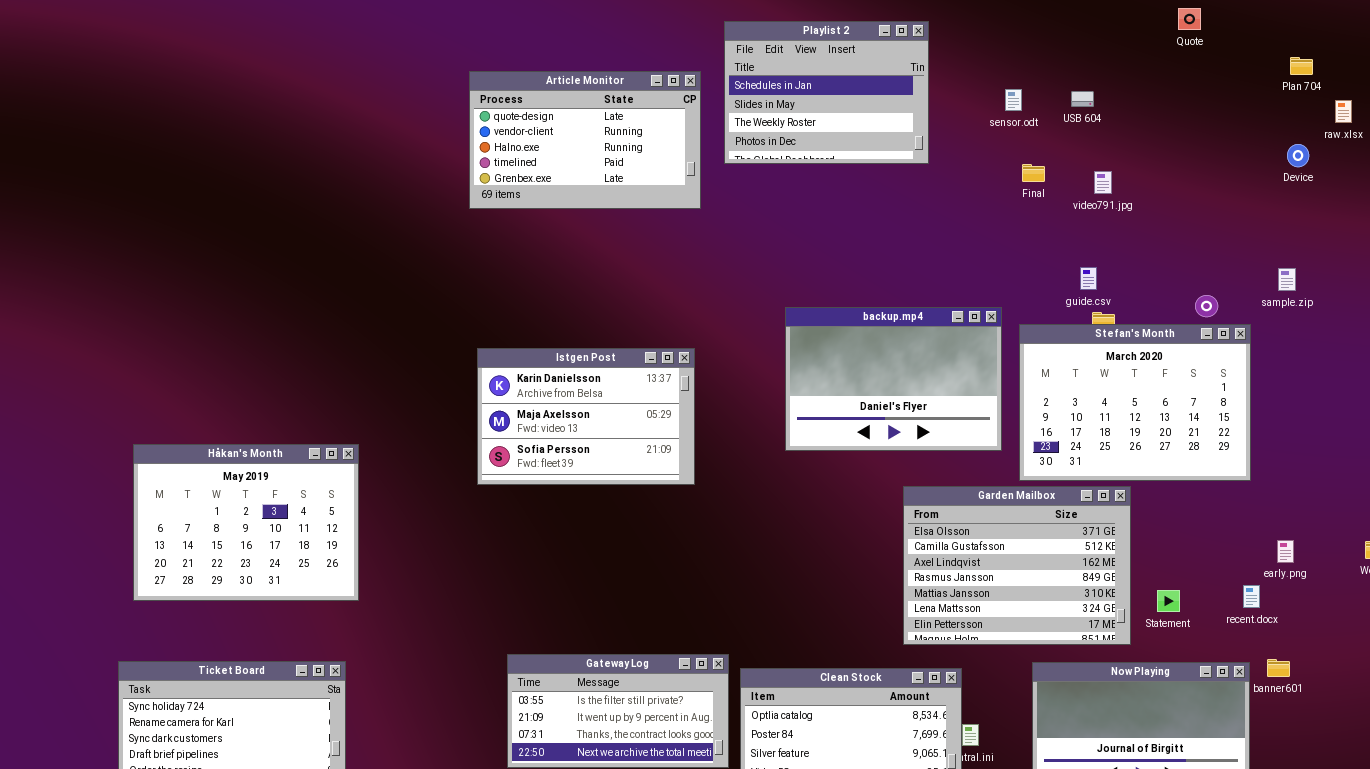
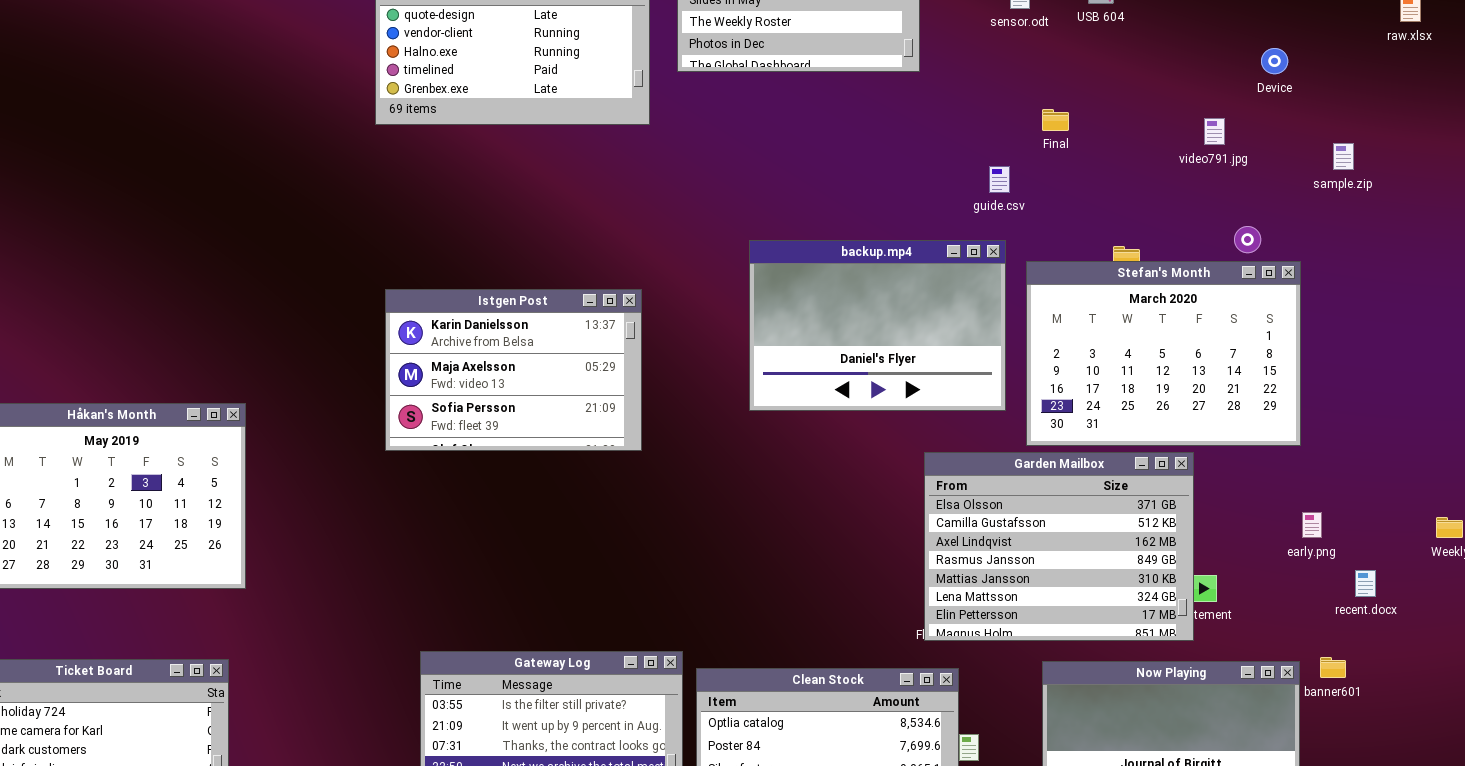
Device: [1287,144,1309,167] -> [1261,48,1288,74], moved
Final: [1022,164,1045,182] -> [1042,109,1069,131], moved
video791.jpg: [1094,171,1112,194] -> [1204,118,1225,145], moved
guide.csv: [1080,267,1097,290] -> [989,166,1010,193], moved
sample.zip: [1278,268,1296,291] -> [1333,143,1354,170], moved
Garden Mailbox: [903,486,1131,645] -> [924,452,1194,641], moved
early.png: [1277,540,1294,563] -> [1302,512,1322,538], moved
recent.docx: [1243,585,1260,608] -> [1355,570,1376,597], moved

